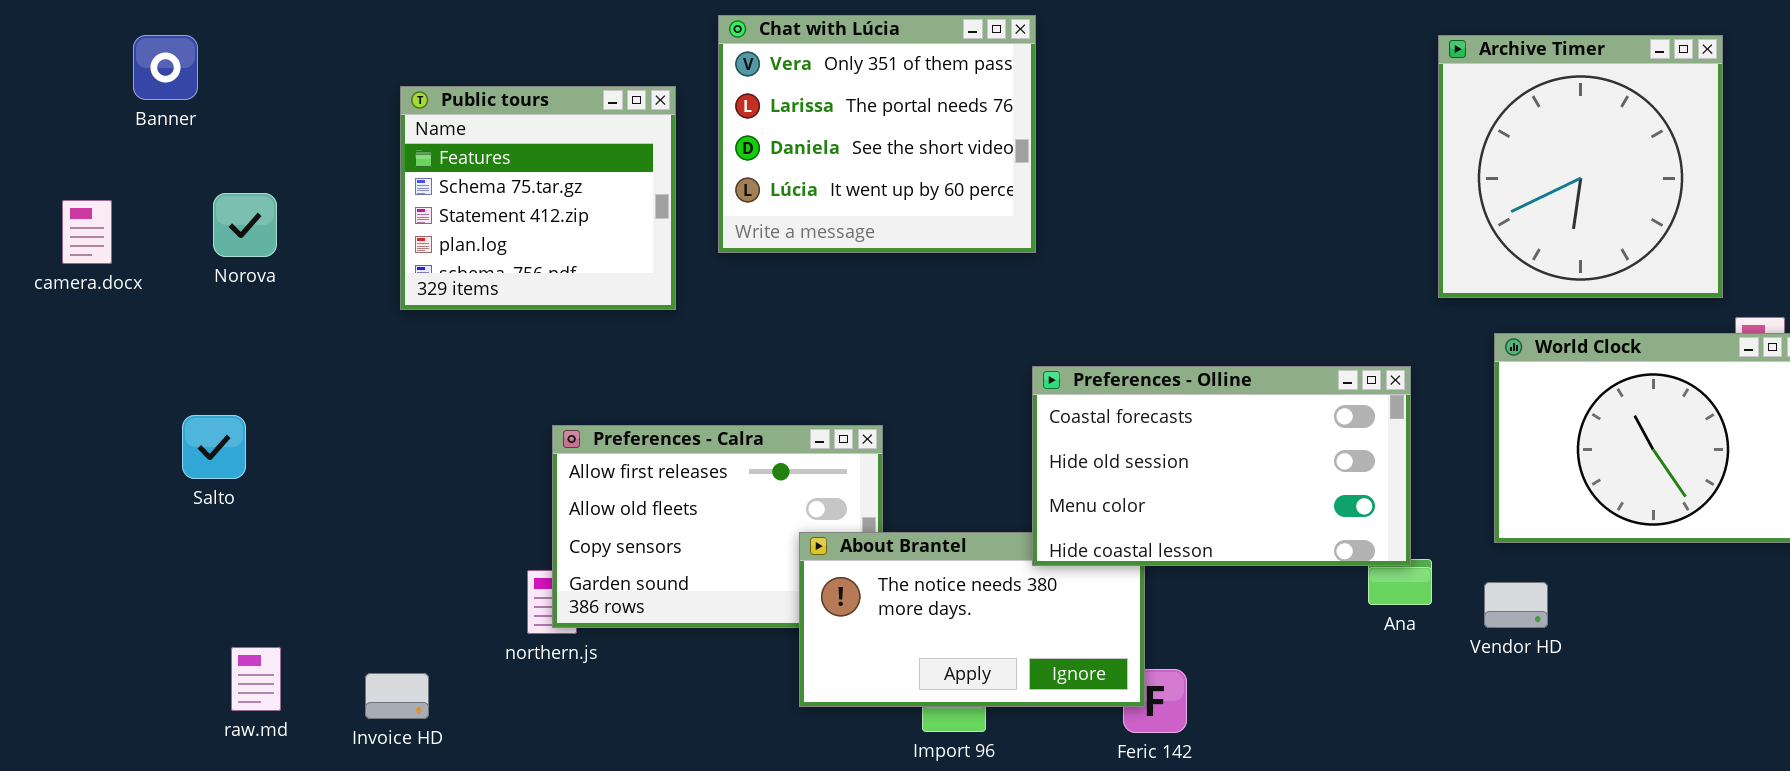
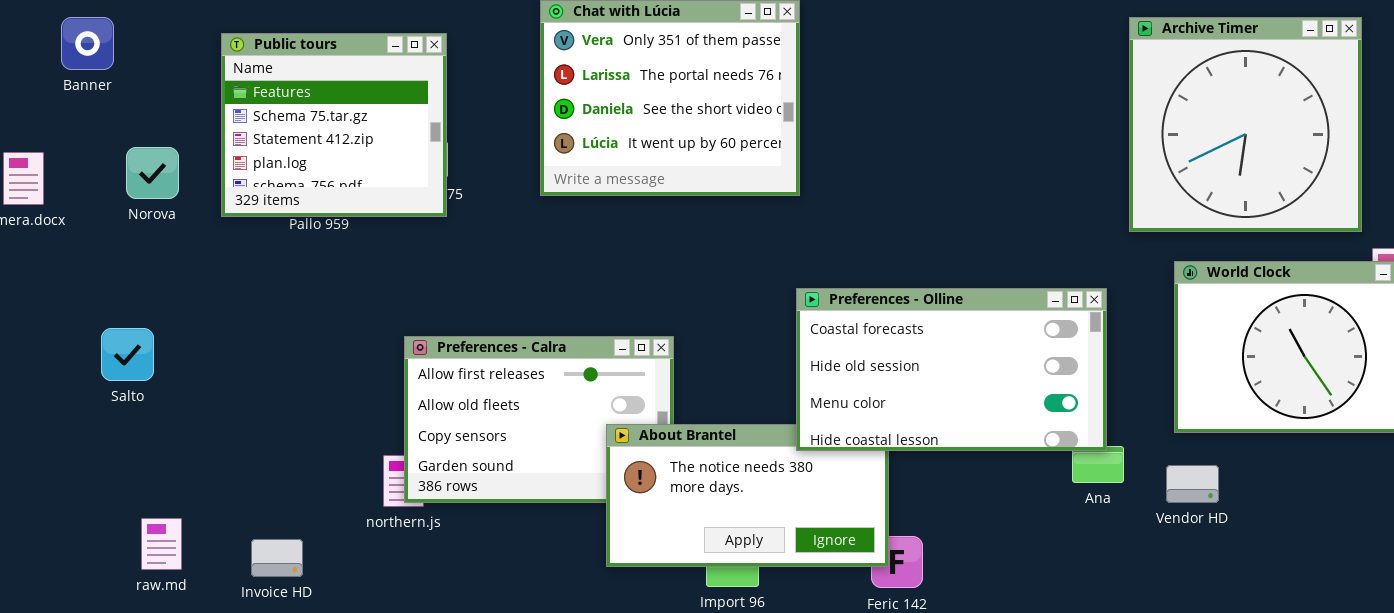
Public tours: [400,86,676,310] -> [221,33,447,217], moved

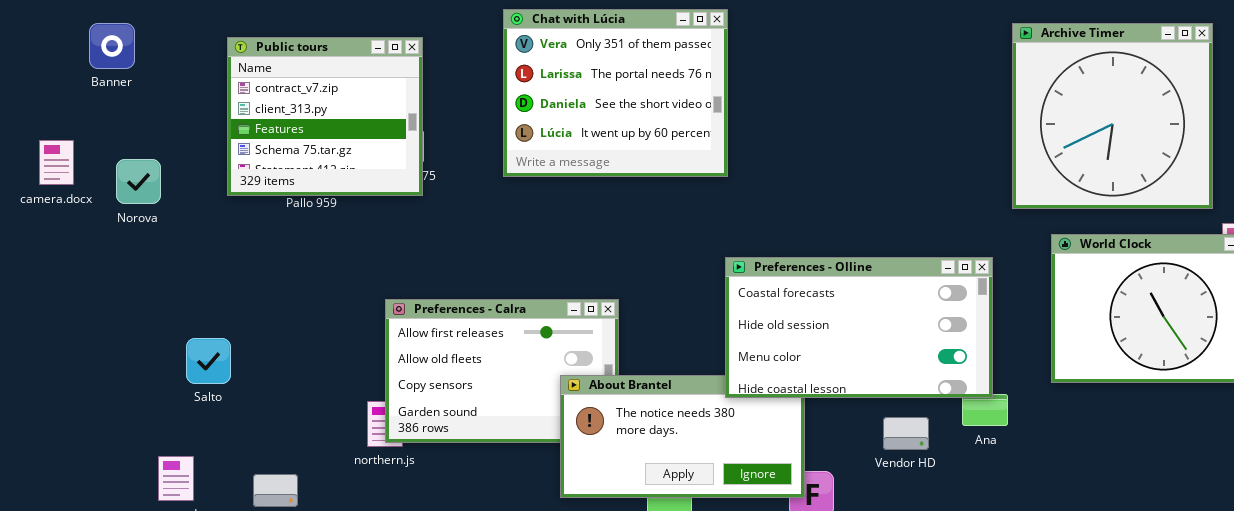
Public tours: [221,33,447,217] -> [227,37,423,196], scrolled up 2 rows
Norova: [126,147,179,199] -> [116,159,161,204], moved
Salto: [101,328,154,381] -> [186,338,231,384], moved
Vendor HD: [1166,465,1219,503] -> [883,417,929,450], moved

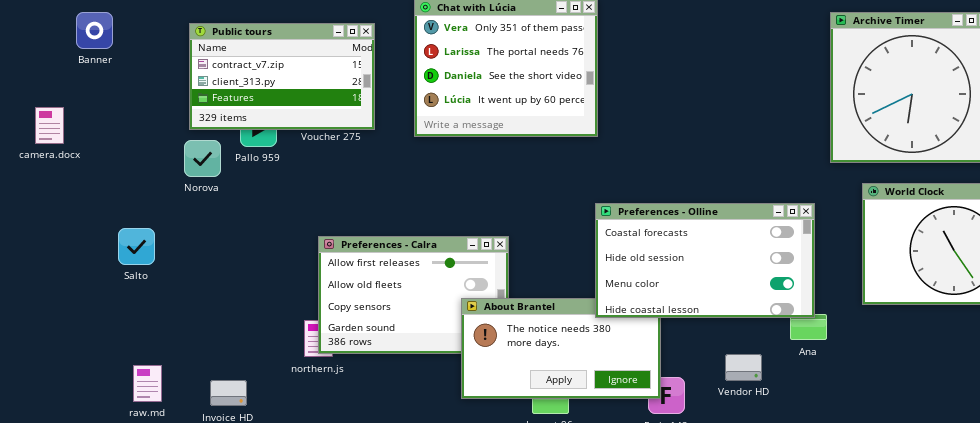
Public tours: [227,37,423,196] -> [189,23,375,130], resized
Norova: [116,159,161,204] -> [184,140,221,177], moved
Salto: [186,338,231,384] -> [118,228,155,265], moved
Vendor HD: [883,417,929,450] -> [725,354,762,381], moved

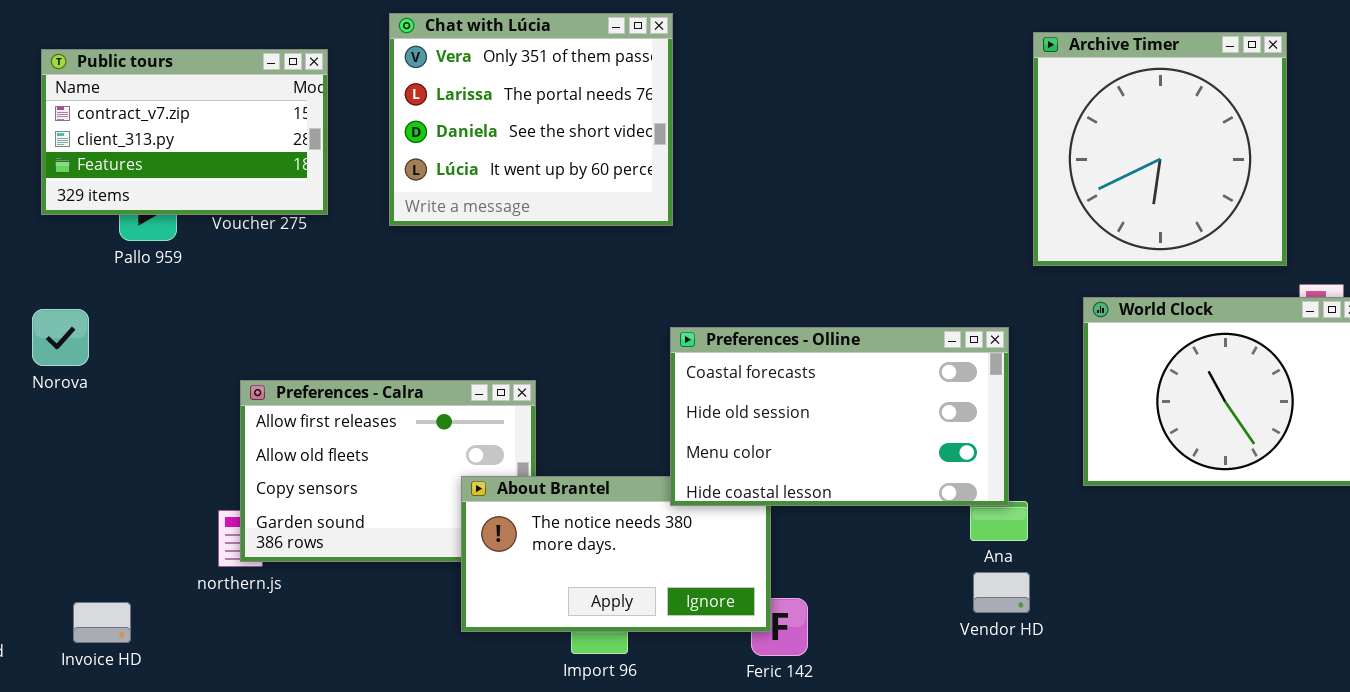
Norova: [184,140,221,177] -> [32,309,89,366], moved
Vendor HD: [725,354,762,381] -> [973,572,1030,613], moved

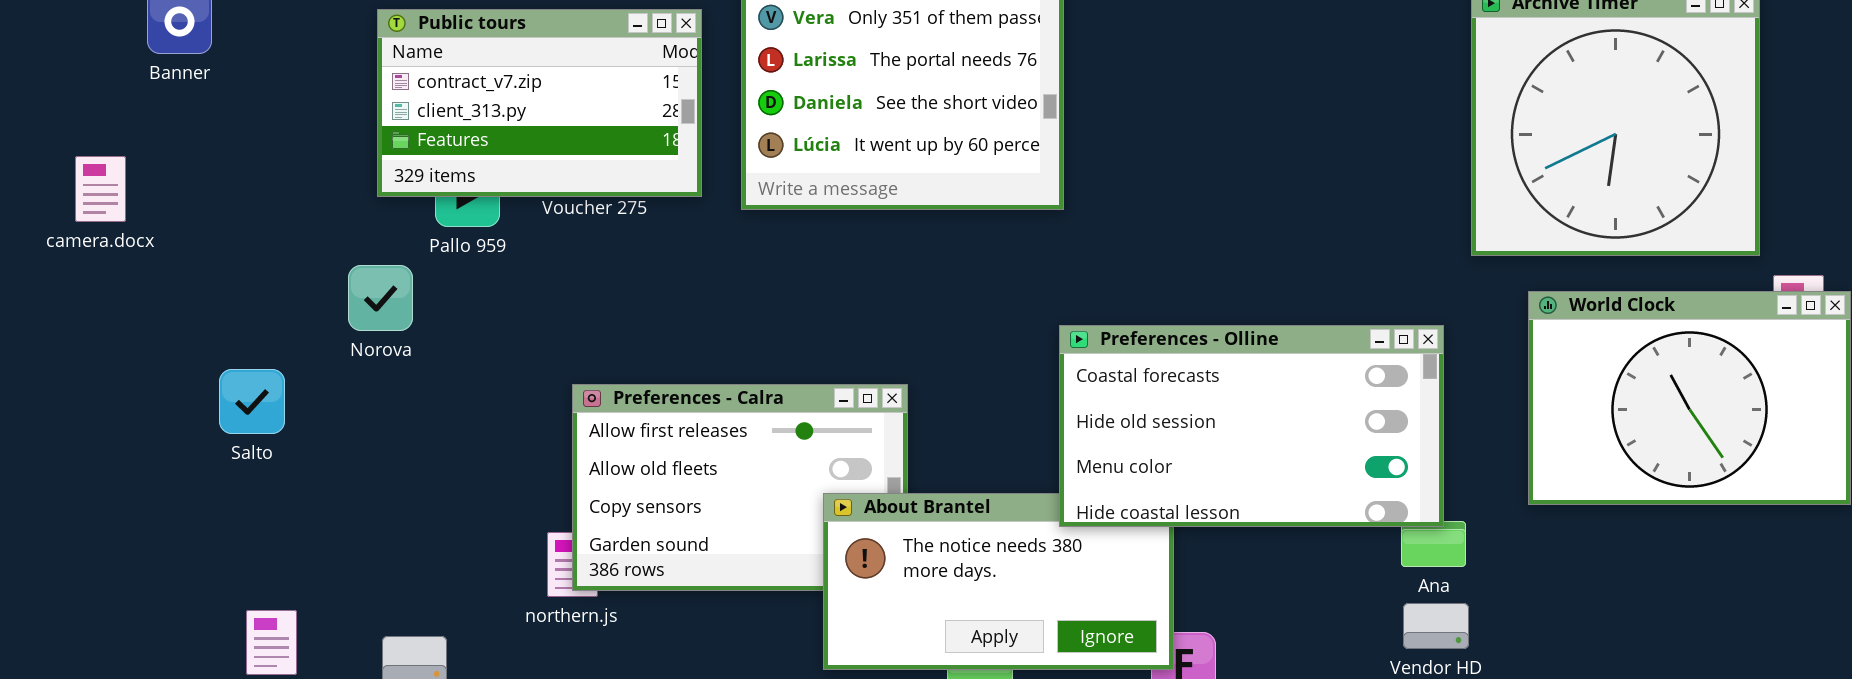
Public tours: [41,49,328,215] -> [377,9,702,197], moved
Norova: [32,309,89,366] -> [348,265,413,331], moved

